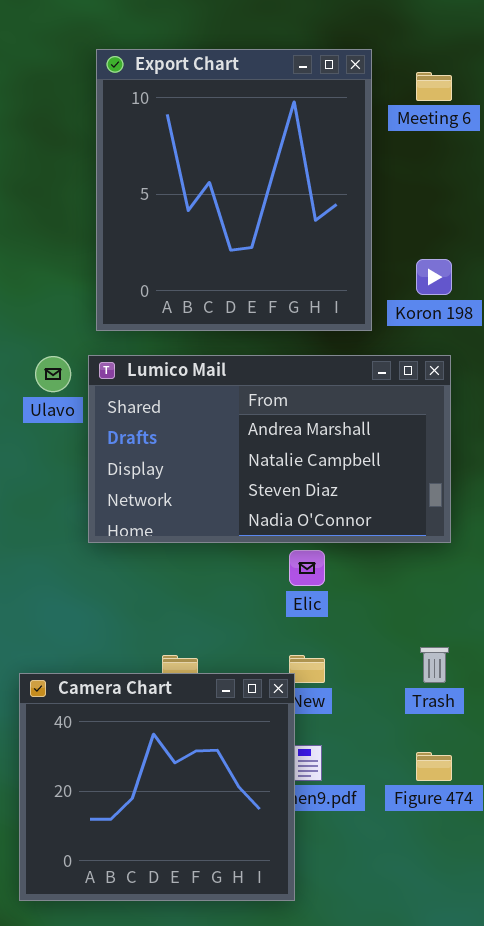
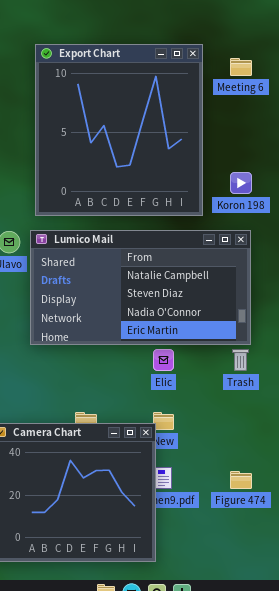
Lumico Mail: [88,355,451,543] -> [30,230,251,345], scrolled down 1 row
Trash: [420,647,449,683] -> [232,349,249,371], moved

